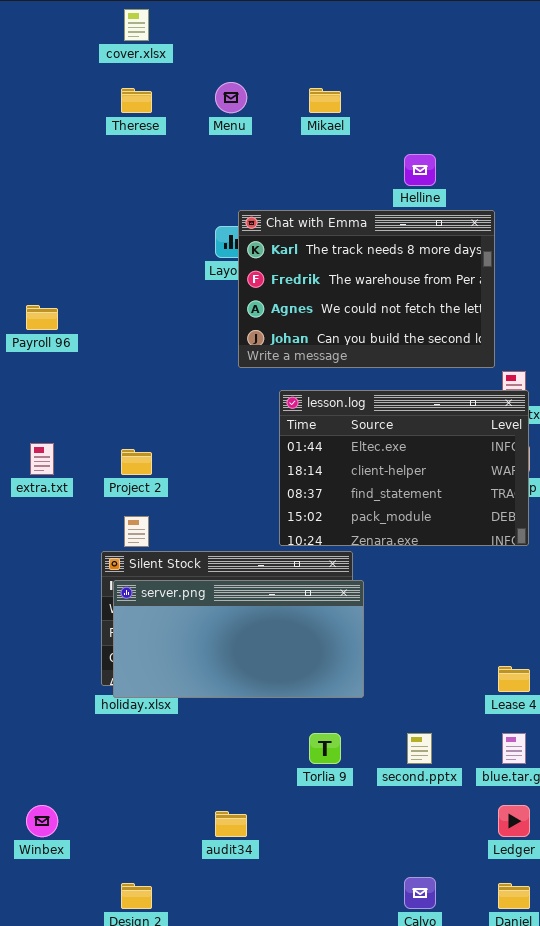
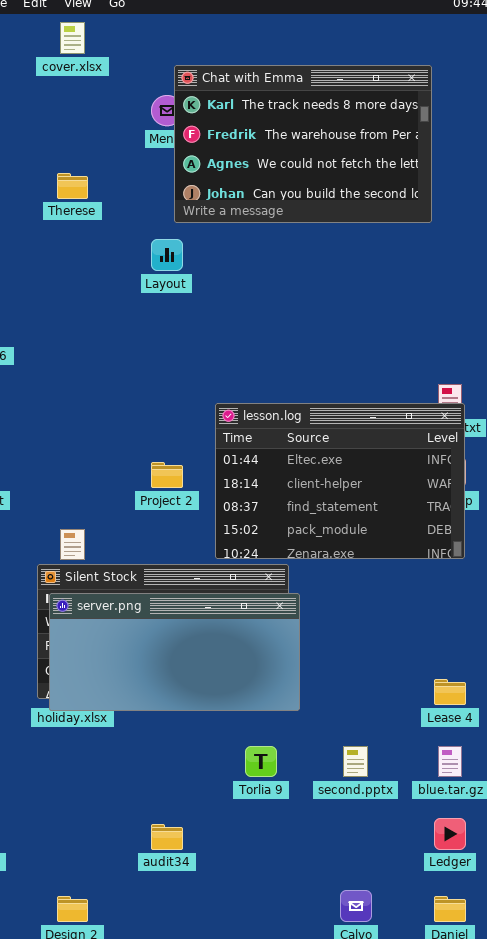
Therese: [121,88,152,113] -> [57,173,88,199], moved
Chat with Emma: [238,210,495,368] -> [174,65,432,223], moved
Project 2: [121,449,152,475] -> [151,462,183,488], moved

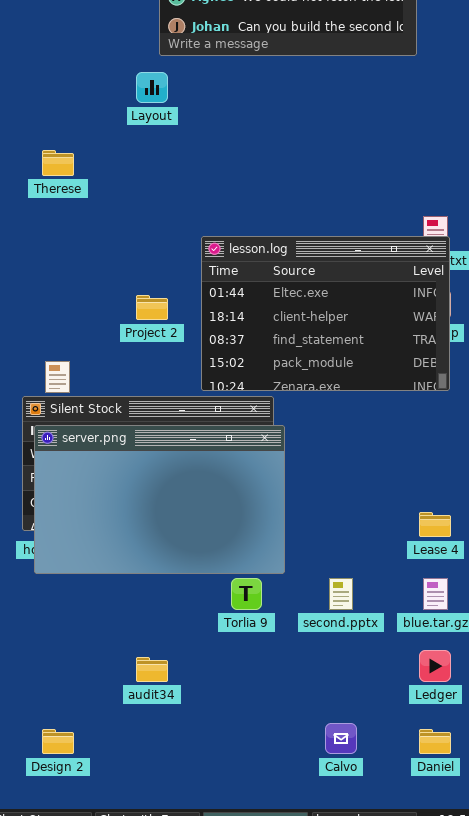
Therese: [57,173,88,199] -> [42,150,74,176], moved
server.png: [49,593,300,711] -> [34,425,285,574], resized

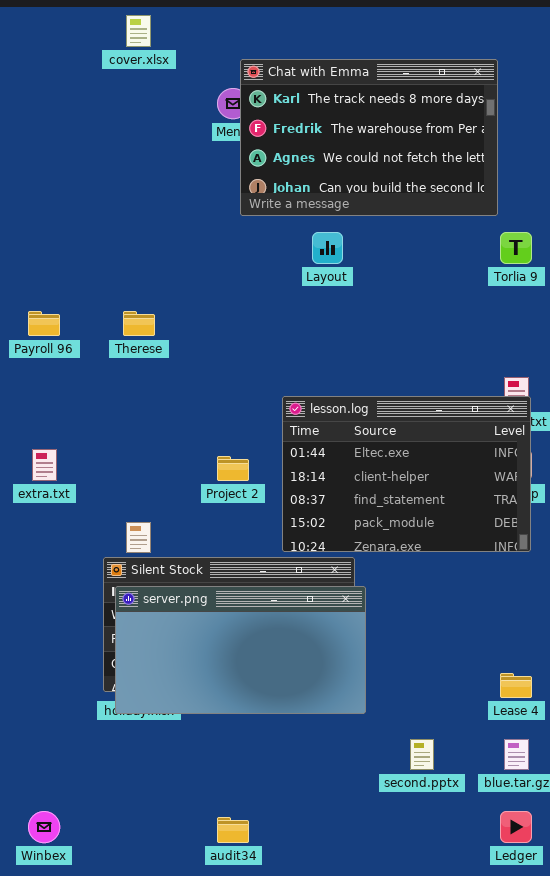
Layout: [136,72,168,103] -> [312,232,343,264], moved
server.png: [34,425,285,574] -> [115,586,366,714], resized
Torlia 9: [231,578,262,610] -> [500,232,532,264], moved

